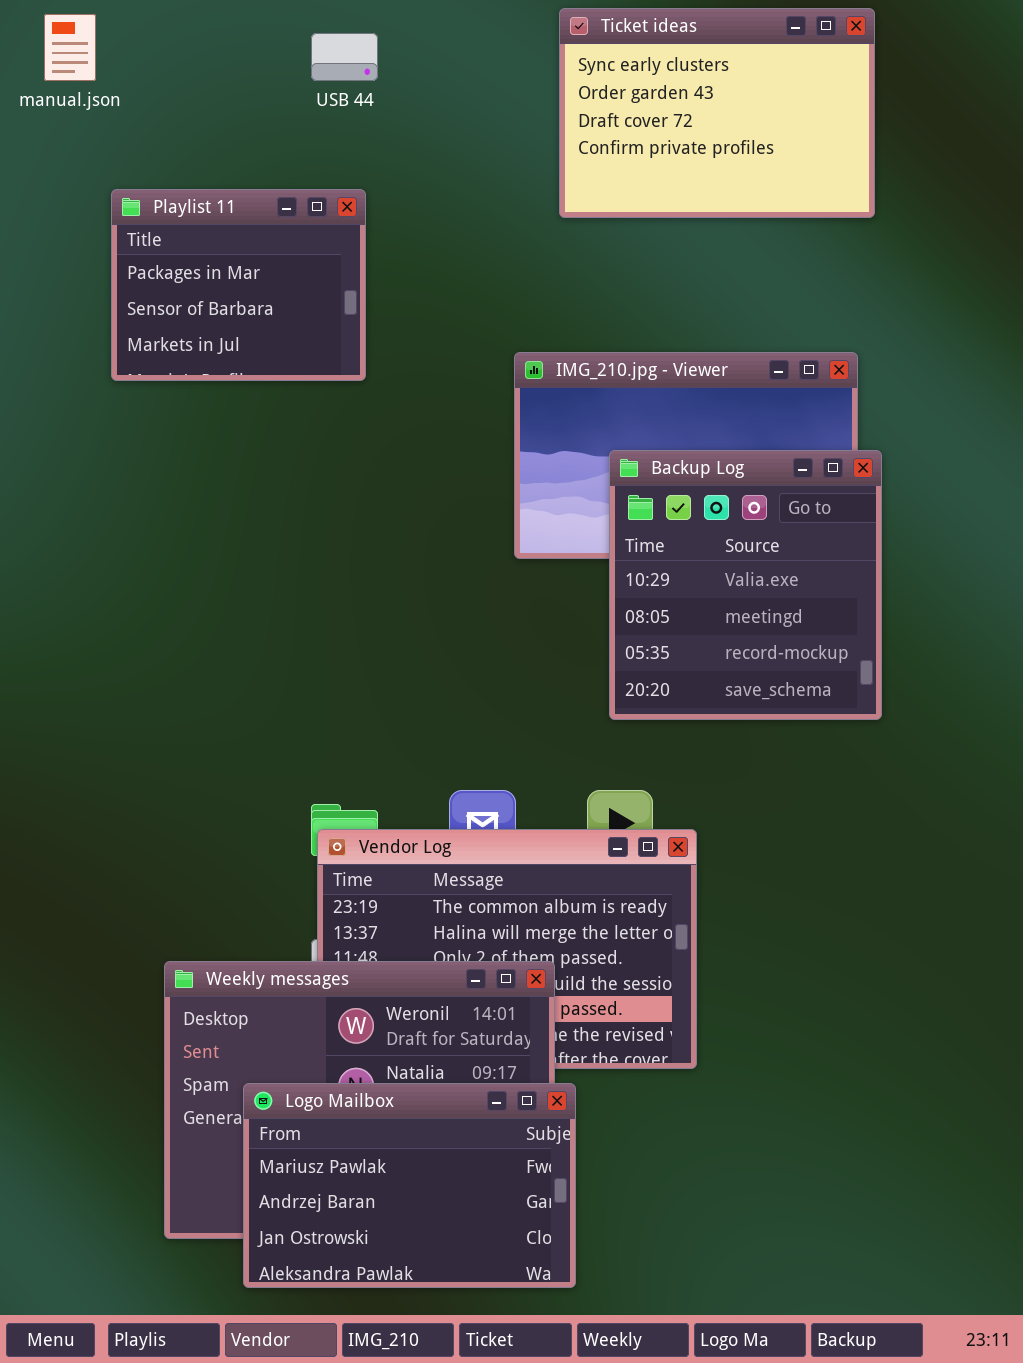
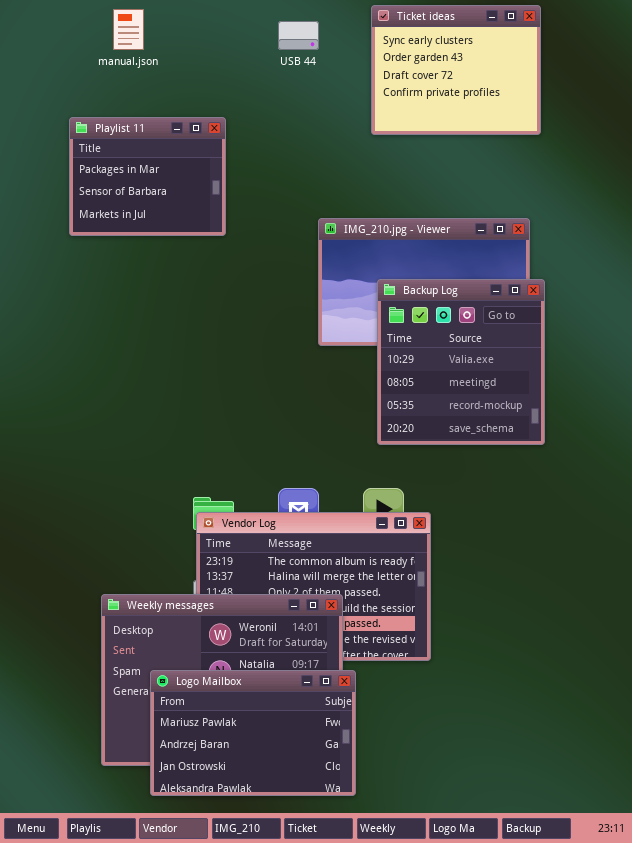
Ticket ideas: [559,8,875,218] -> [371,5,541,135], resized
manual.json: [44,14,96,81] -> [113,9,144,50], moved
USB 44: [311,33,378,81] -> [278,21,319,50], moved

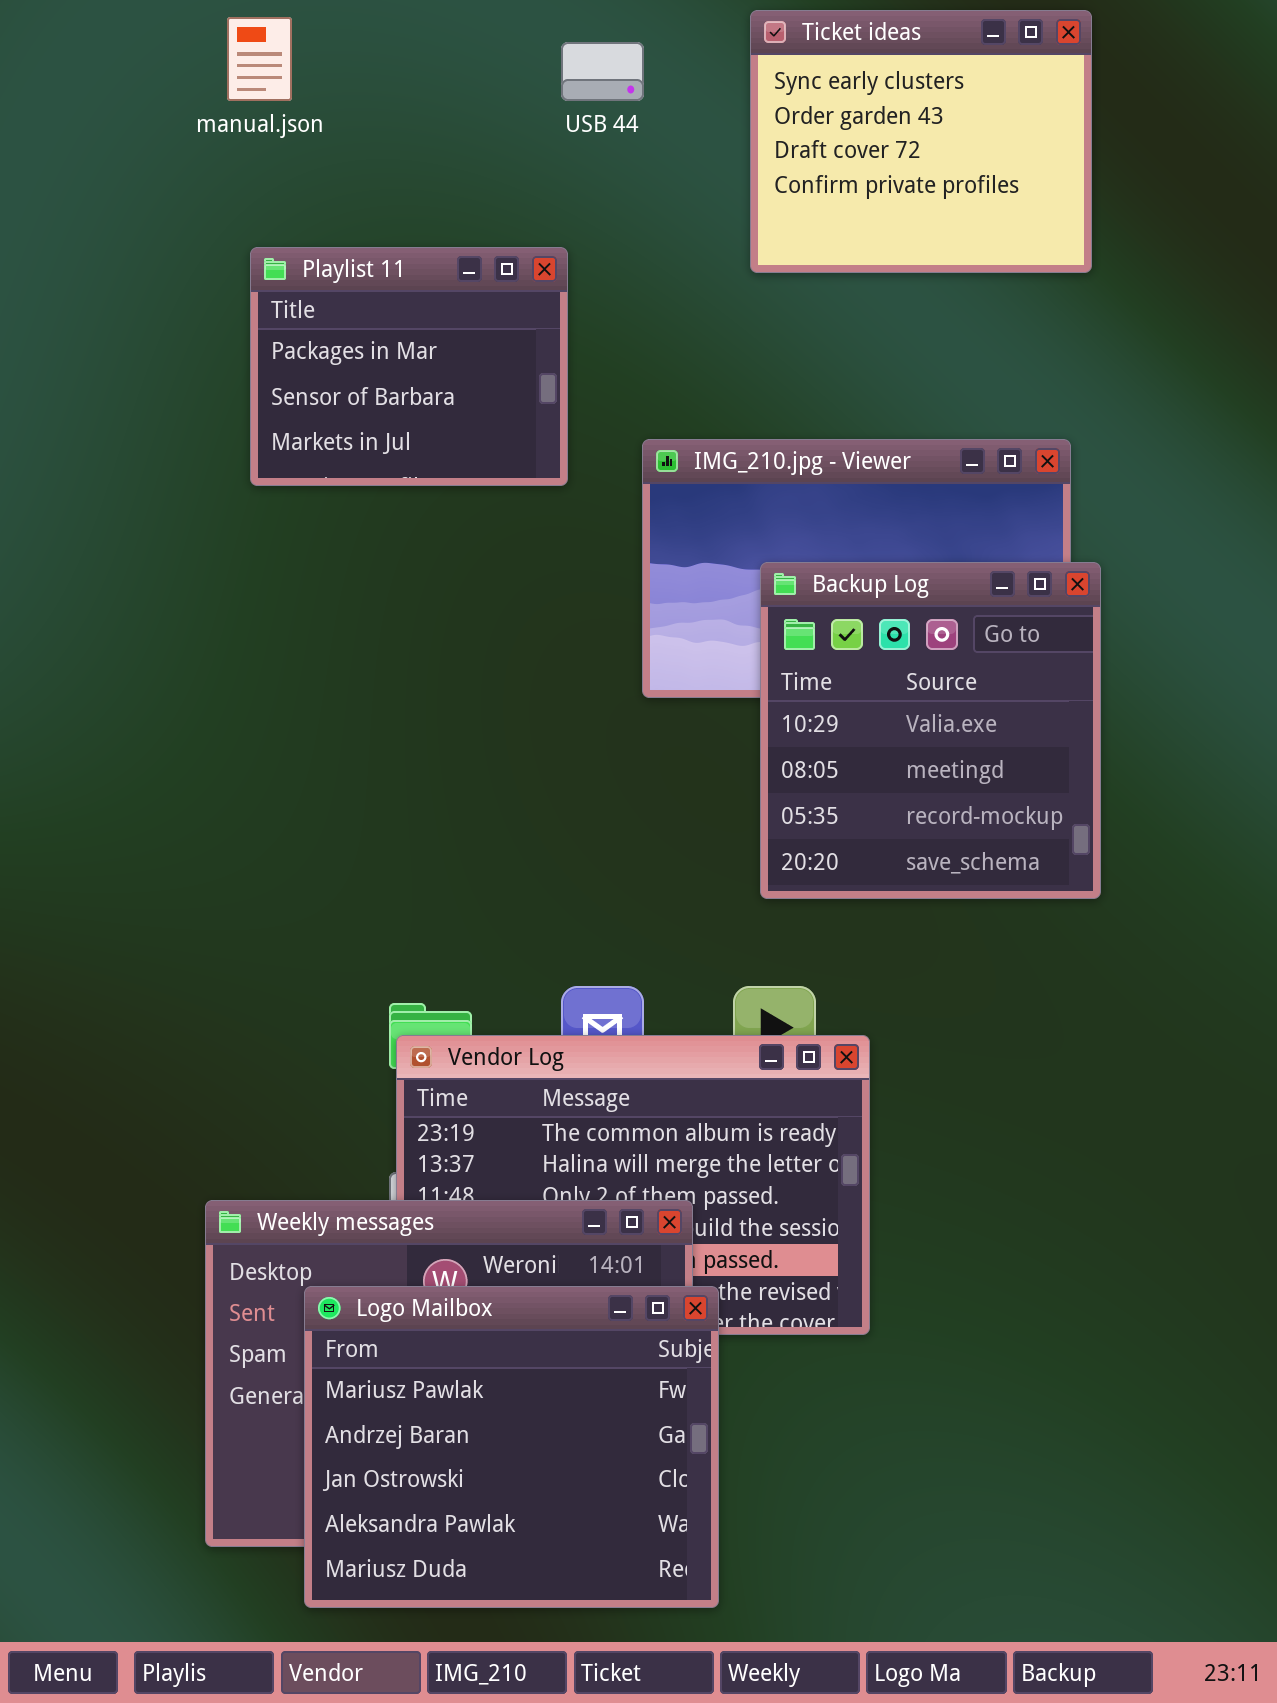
Playlist 11: [69,117,226,236] -> [250,247,568,486], moved
Logo Mailbox: [150,670,356,796] -> [304,1286,719,1608], resized

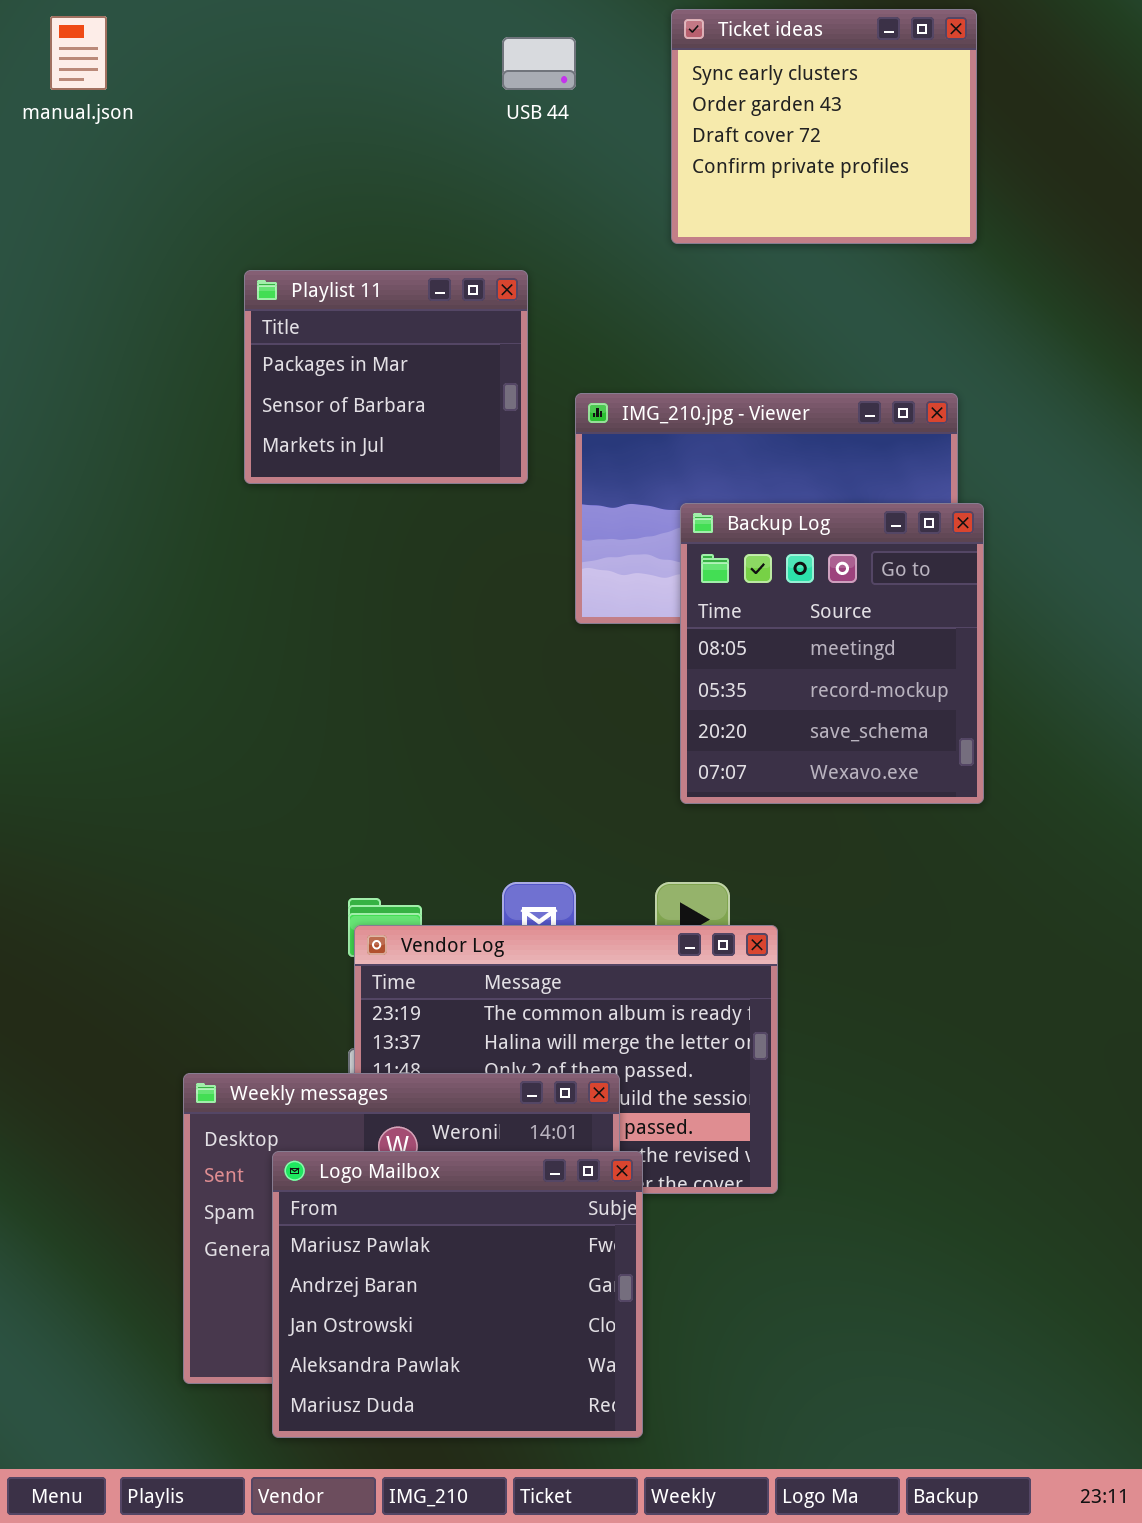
manual.json: [227,17,292,101] -> [50,16,107,90], moved
Playlist 11: [250,247,568,486] -> [244,270,528,484], moved
Backup Log: [760,562,1101,899] -> [680,503,984,804], scrolled down 1 row

